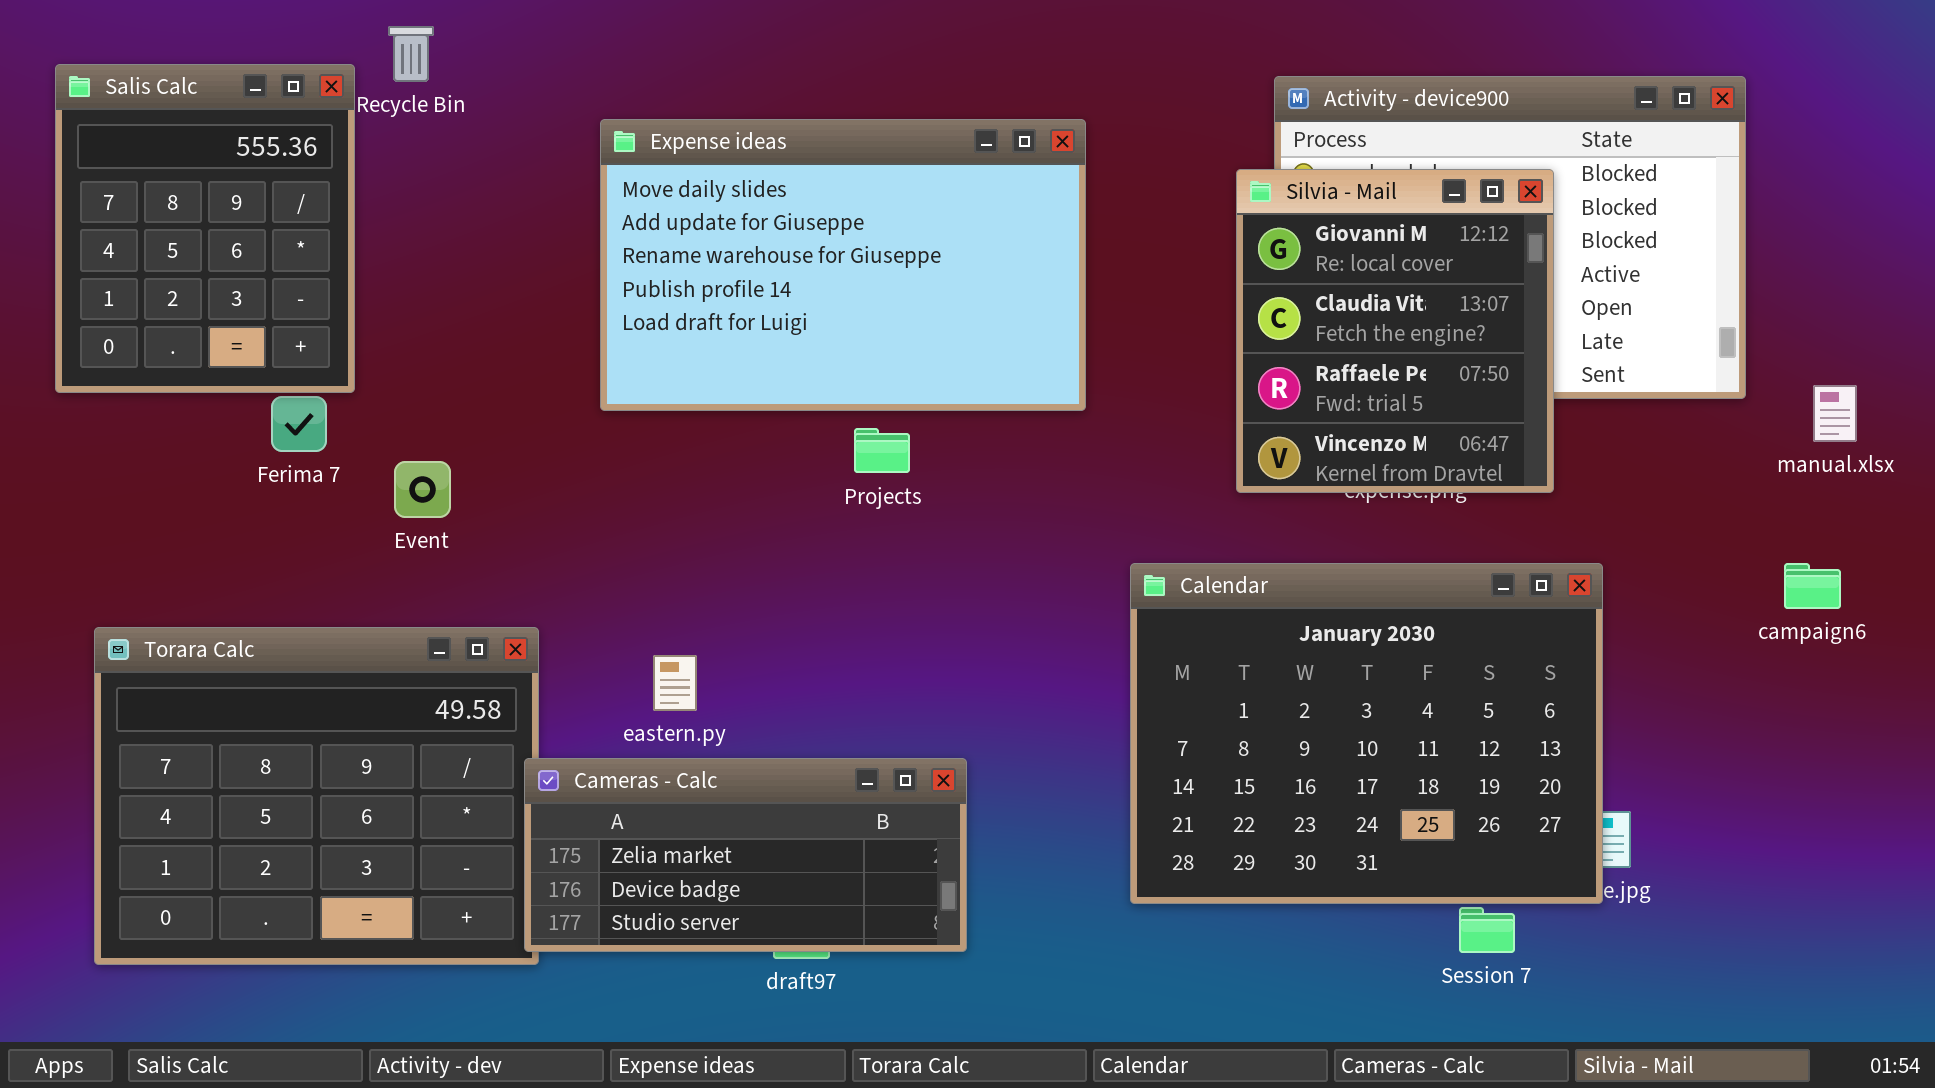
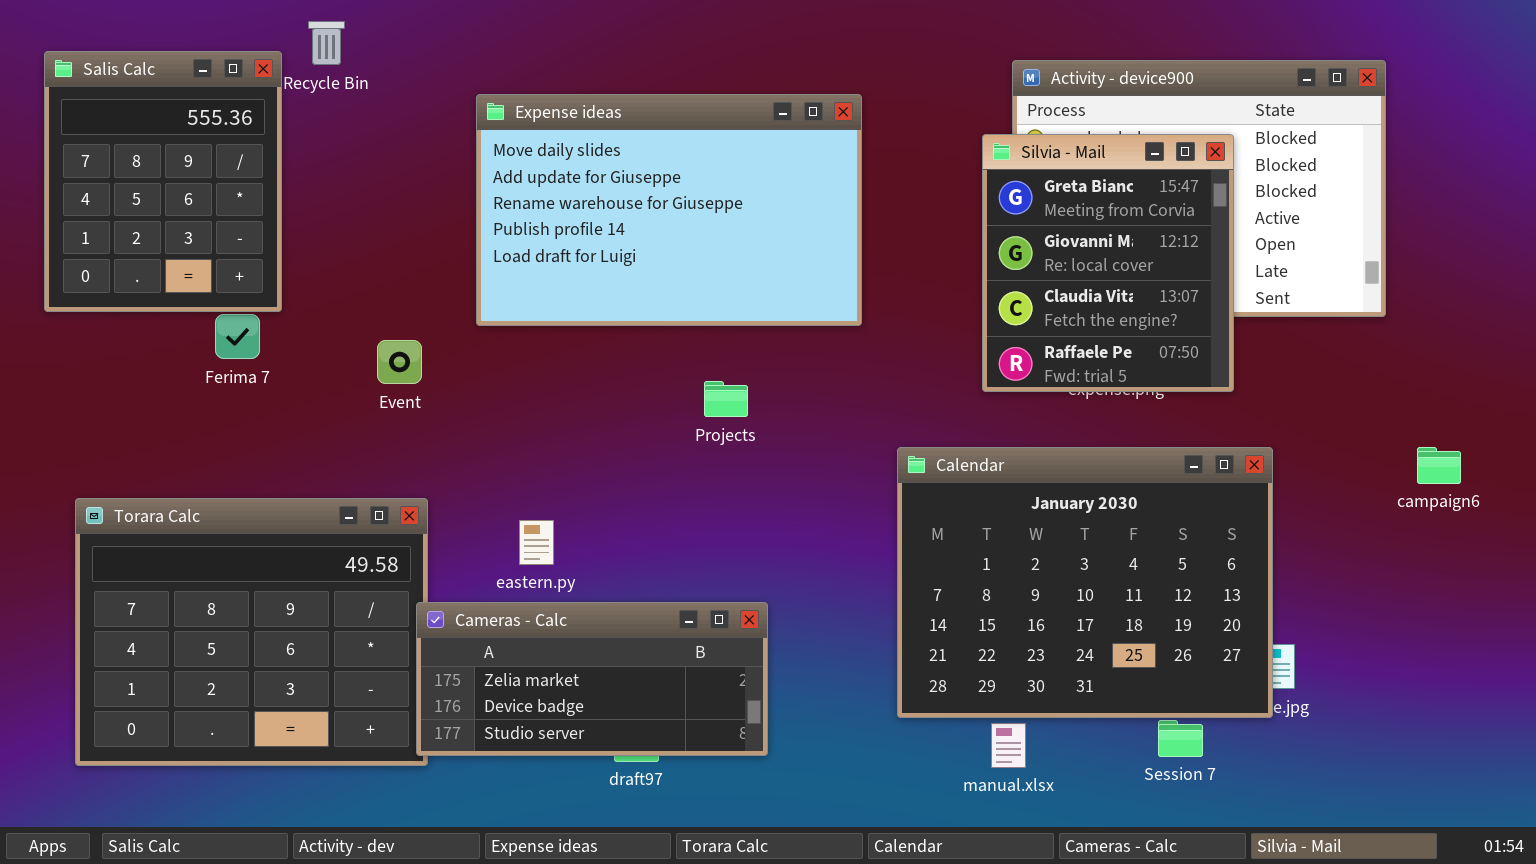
Silvia - Mail: [1236,169,1554,493] -> [982,134,1234,392], scrolled up 1 row
manual.xlsx: [1813,385,1857,442] -> [991,723,1026,768], moved
Projects: [854,428,910,473] -> [704,381,748,417], moved
Event: [394,461,451,518] -> [377,340,422,384], moved

